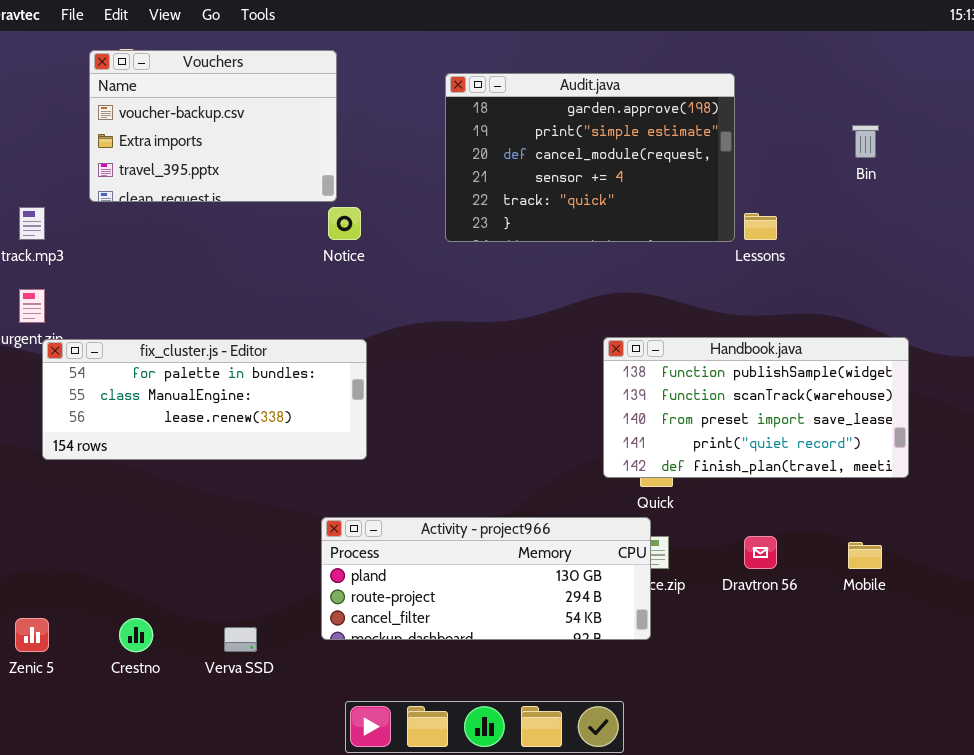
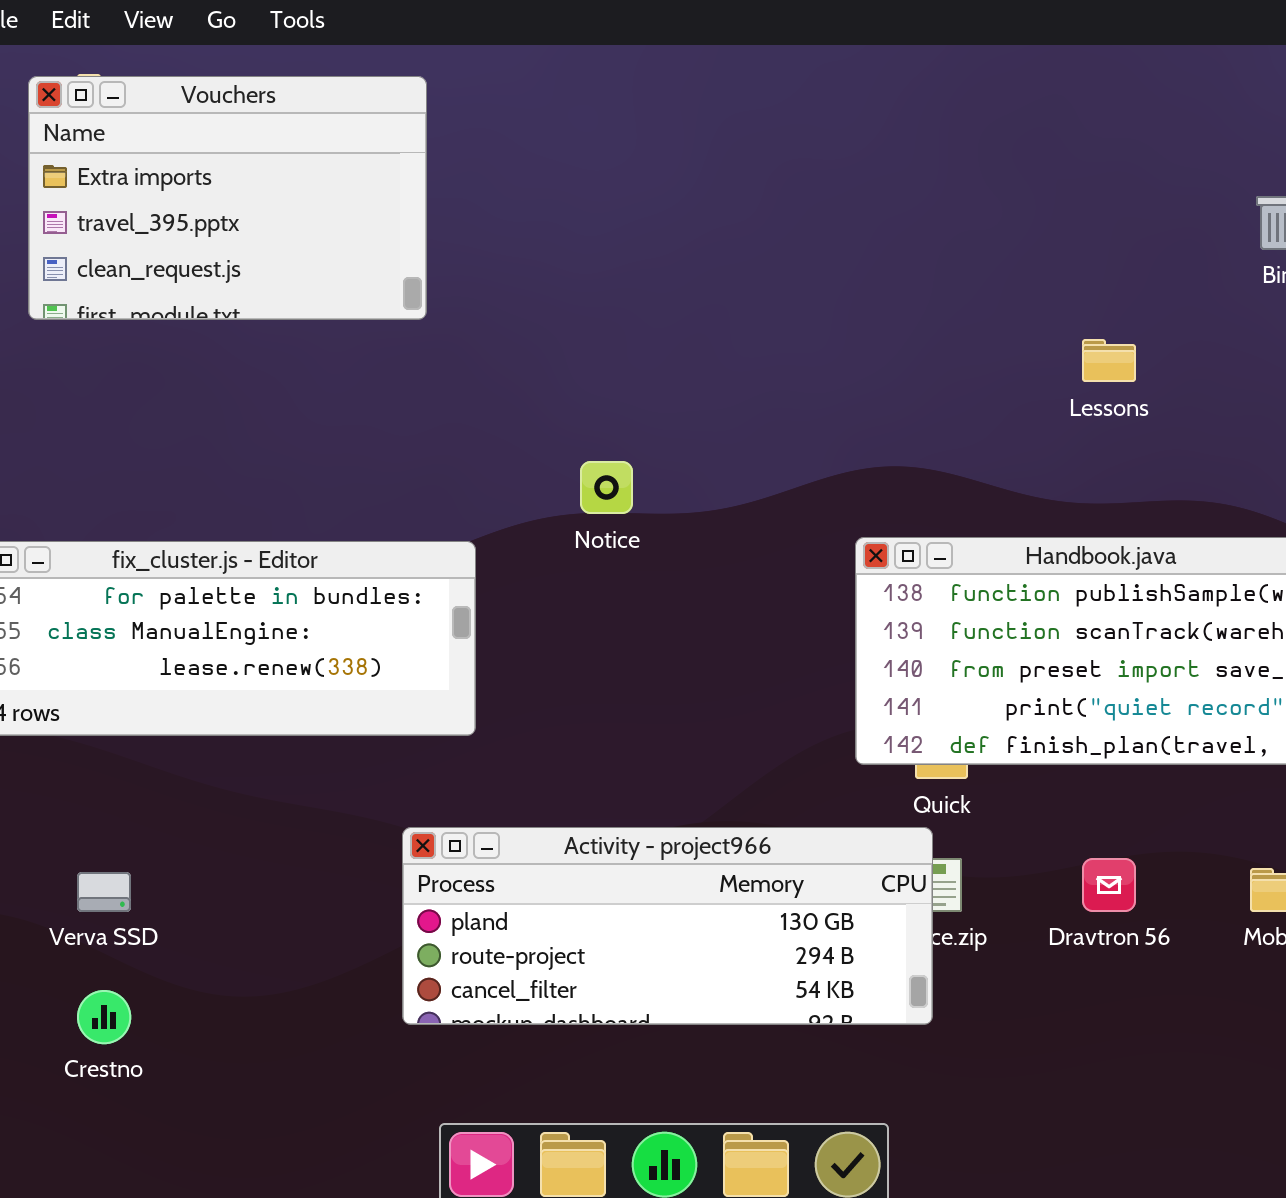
Vouchers: [89,50,337,202] -> [28,76,427,320], scrolled down 1 row
Audit.java: [445,73,735,242] -> none, closed
Notice: [328,207,361,240] -> [580,461,633,514], moved
Verva SSD: [224,627,257,652] -> [77,872,131,912], moved

